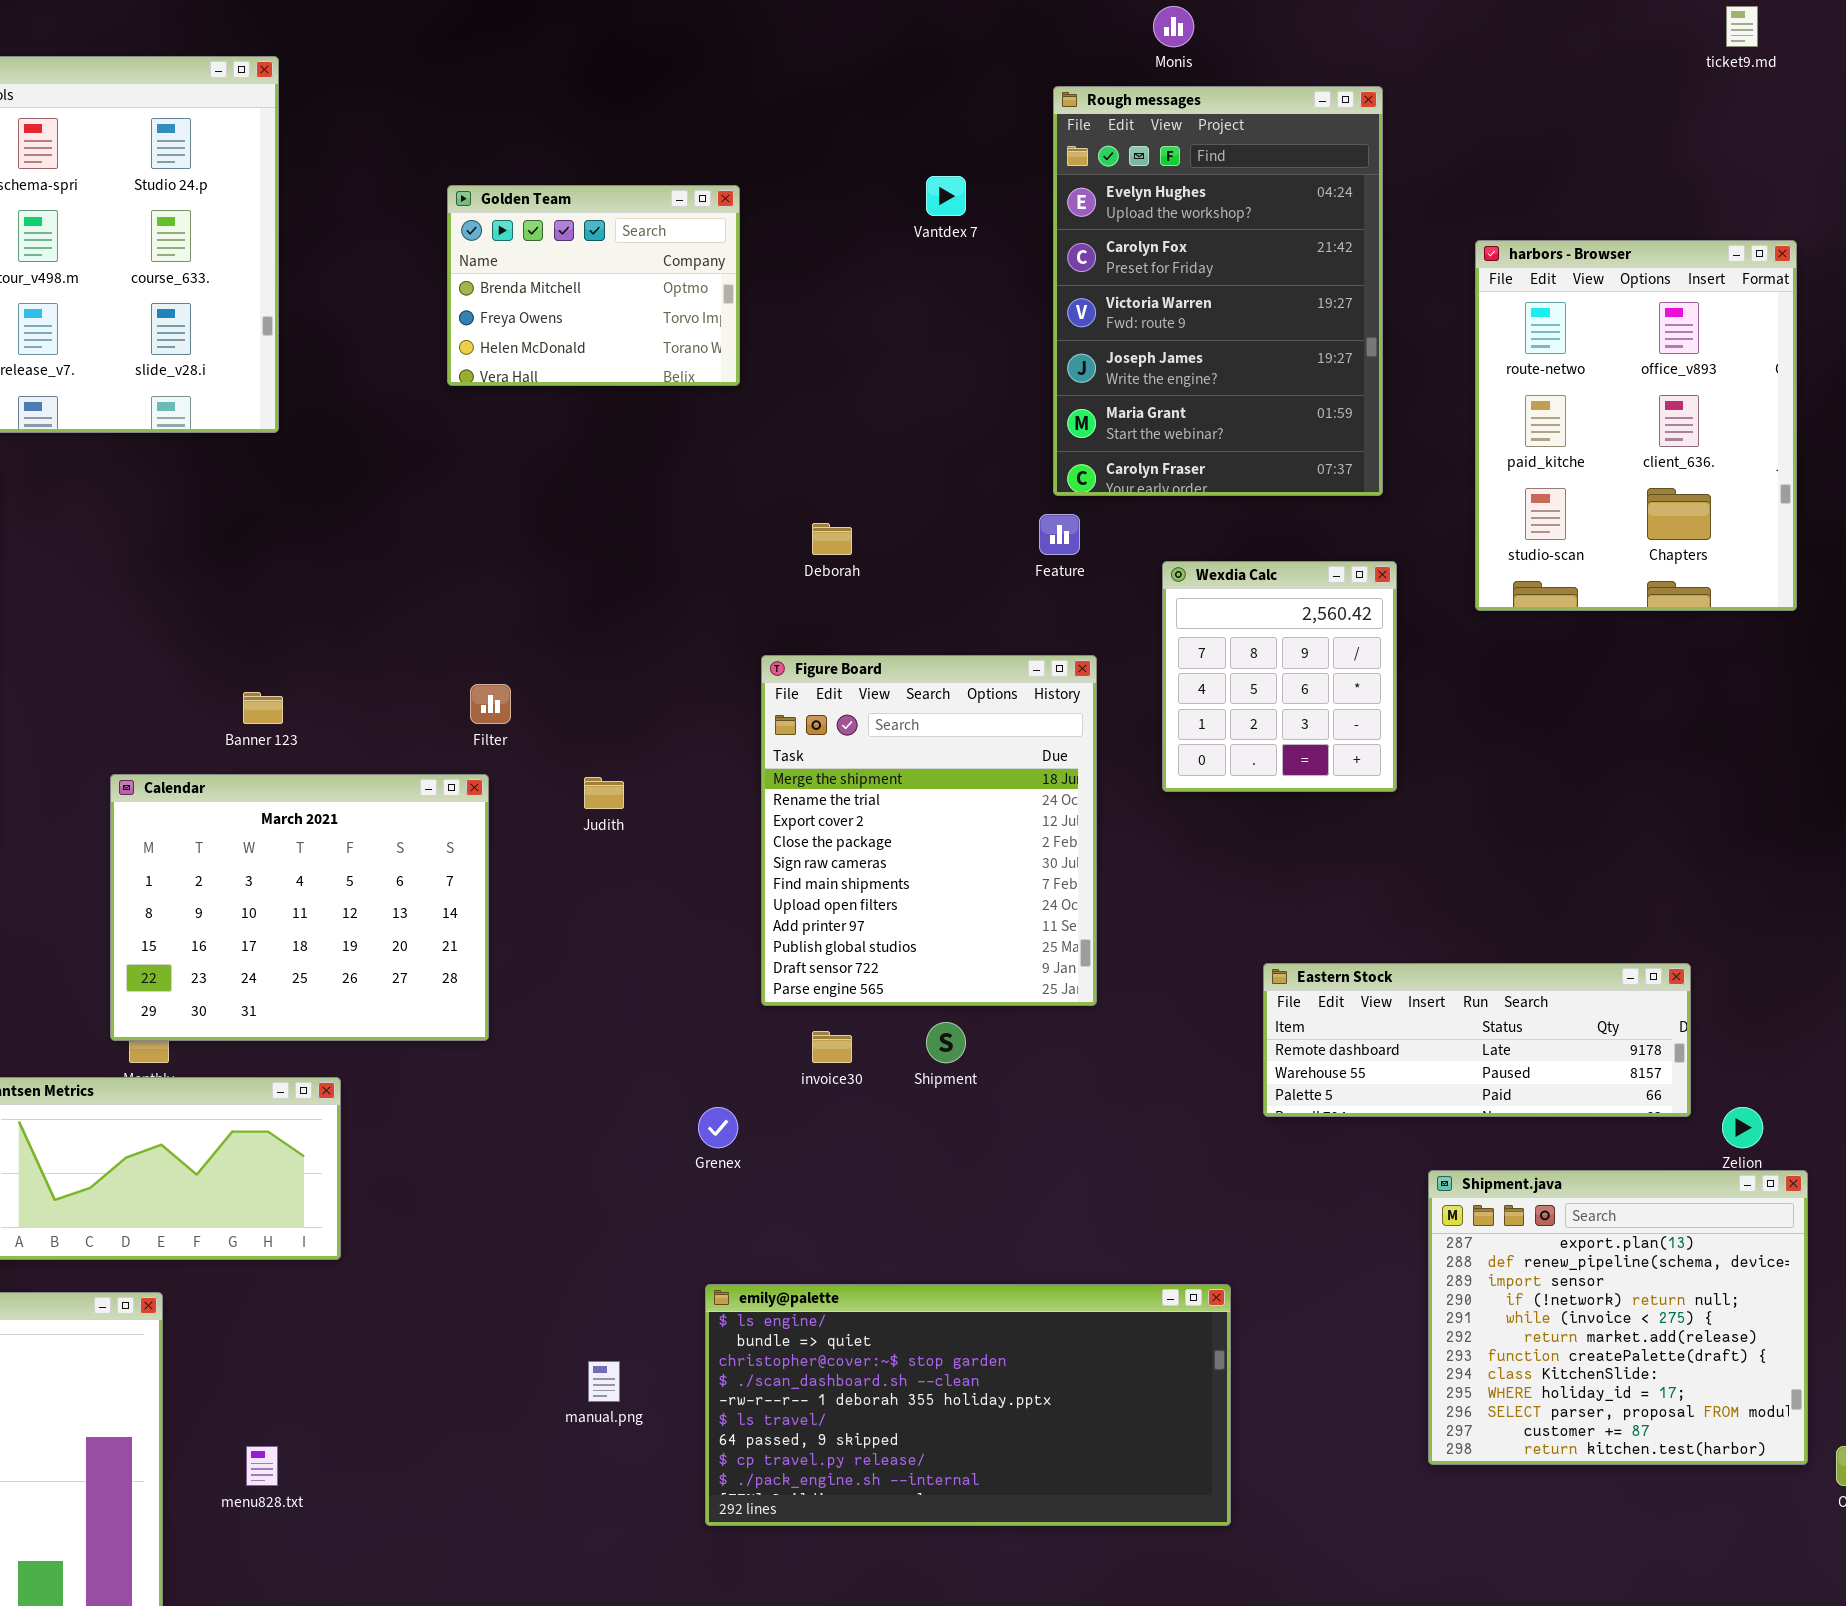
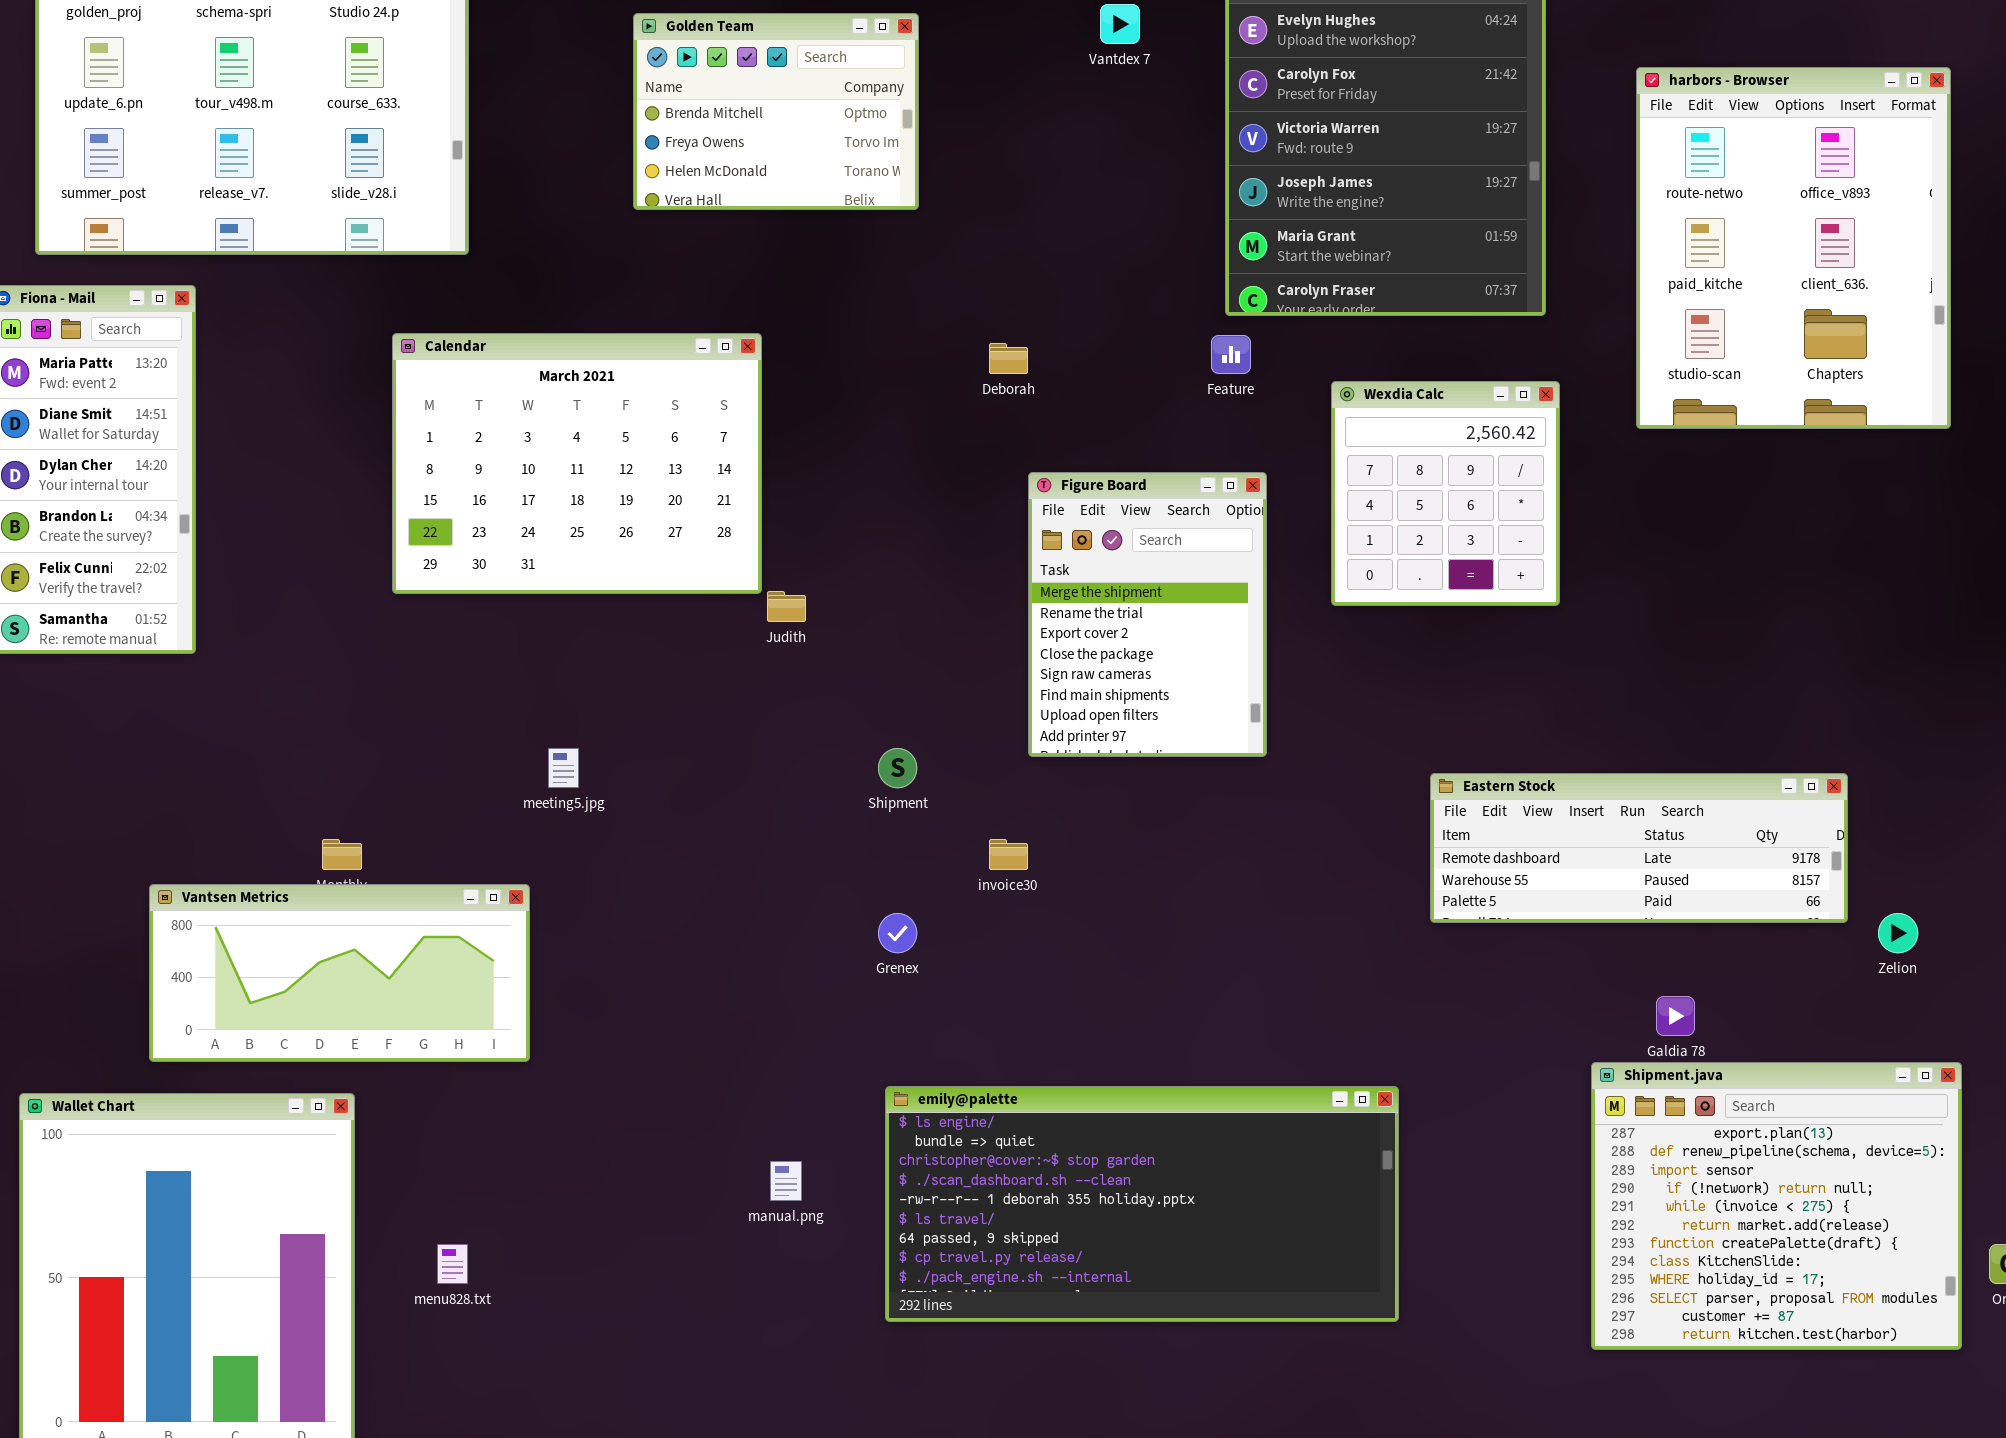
Figure Board: [761,655,1097,1006] -> [1028,472,1267,757], resized
Calendar: [110,774,489,1041] -> [392,333,762,594], moved
Shipment: [926,1022,966,1063] -> [878,748,917,788], moved
Shipment.java: [1428,1170,1808,1465] -> [1591,1062,1962,1350], moved

